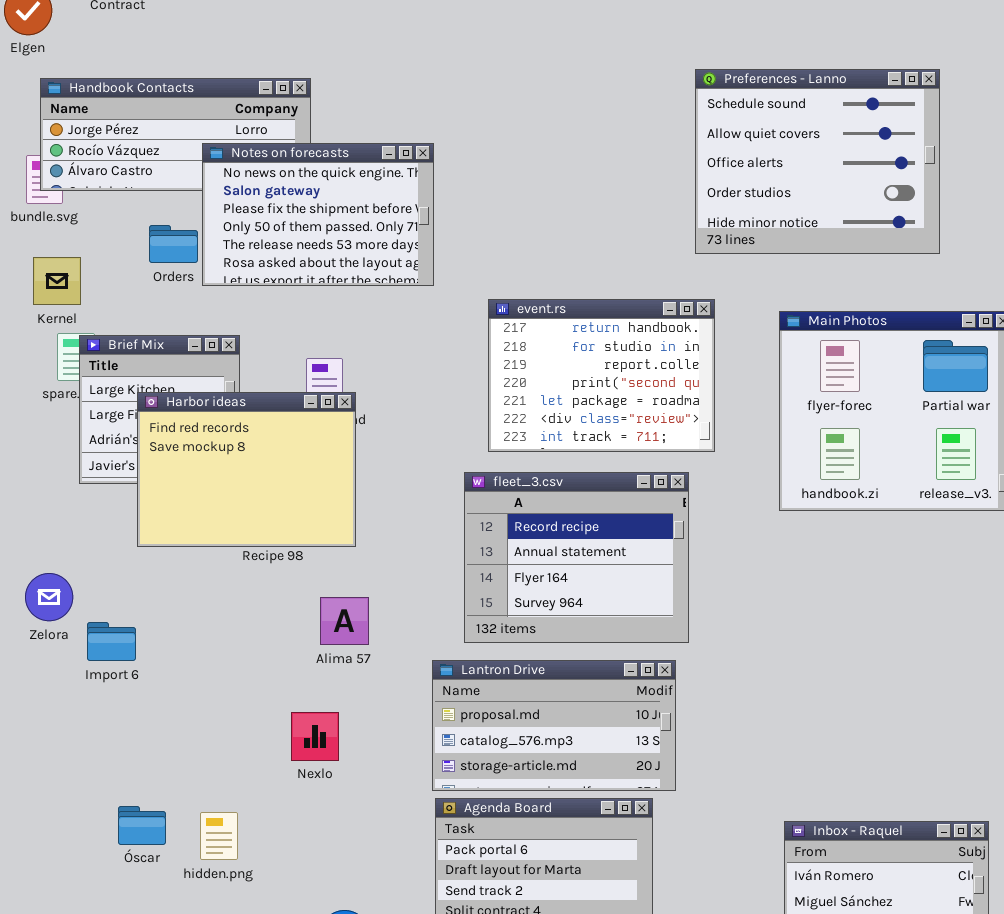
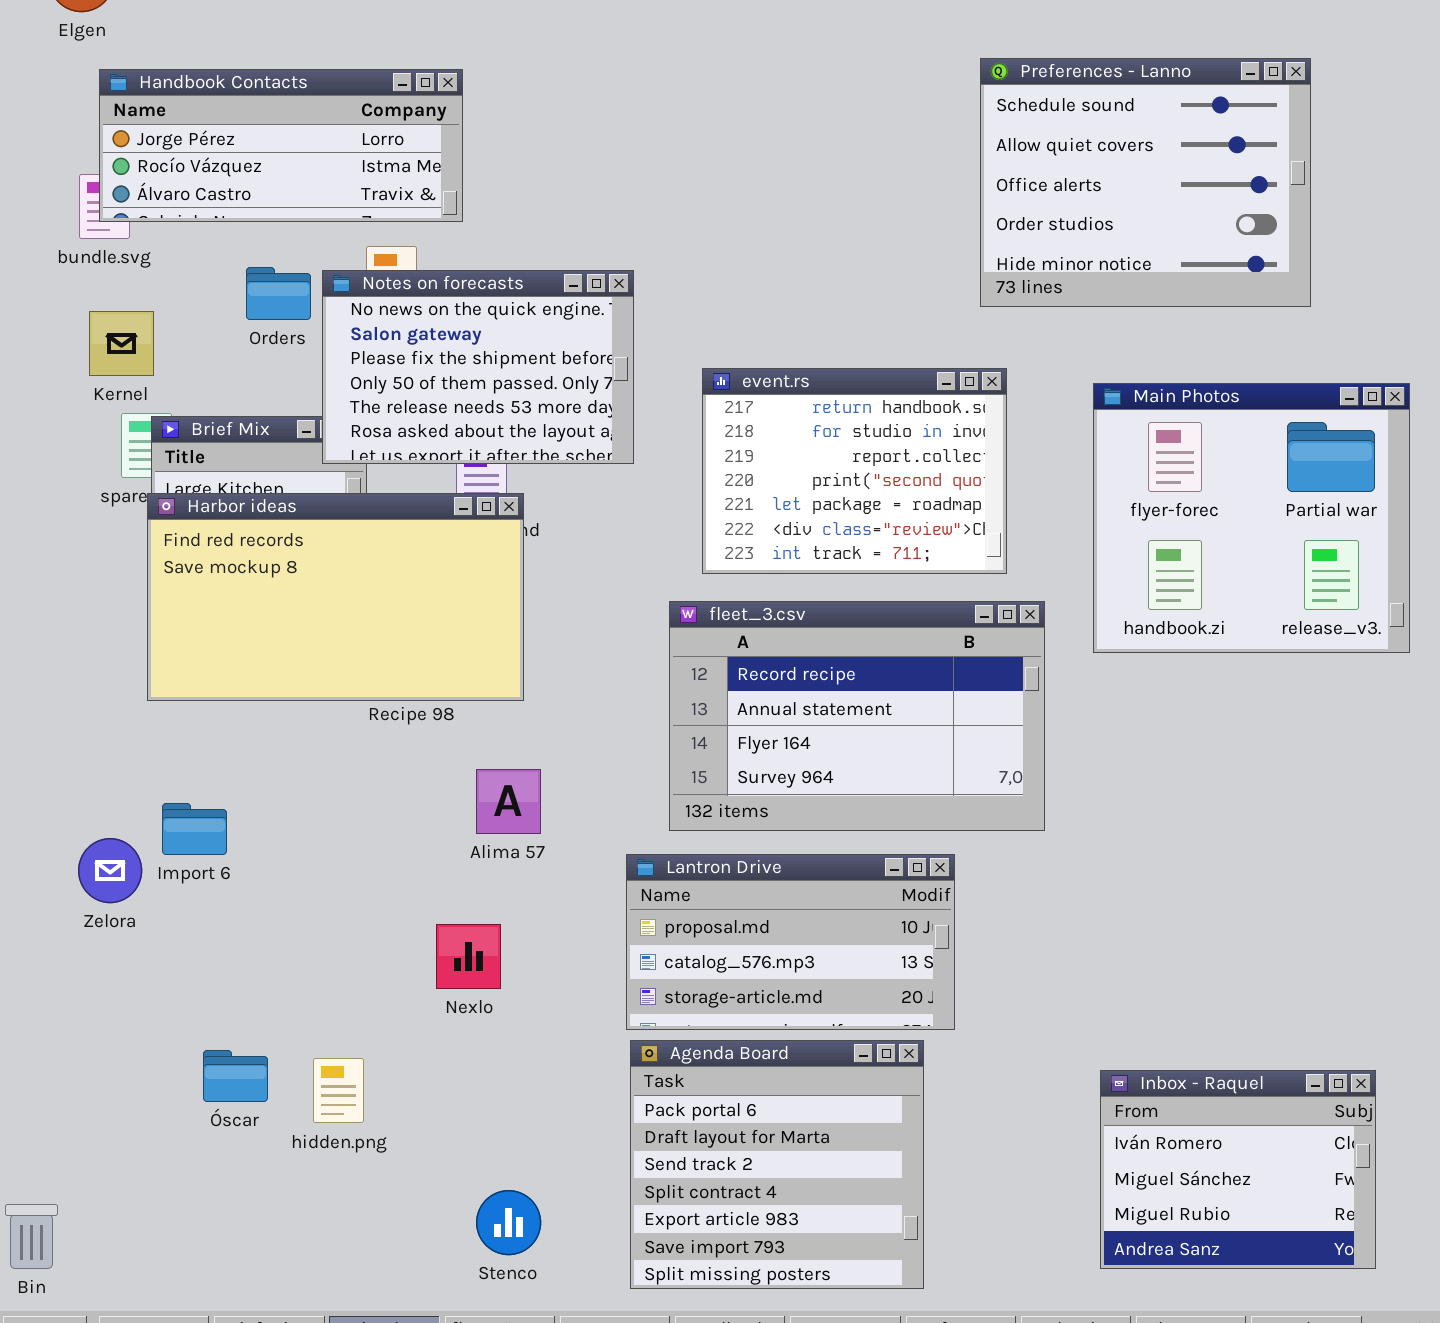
Notes on forecasts: [202,143,434,286] -> [322,270,634,464], moved
Harbor ideas: [137,392,356,547] -> [147,493,524,701], resized
fleet_3.csv: [464,472,689,643] -> [669,601,1045,831], resized
Zelora: [25,573,73,621] -> [78,838,142,903], moved

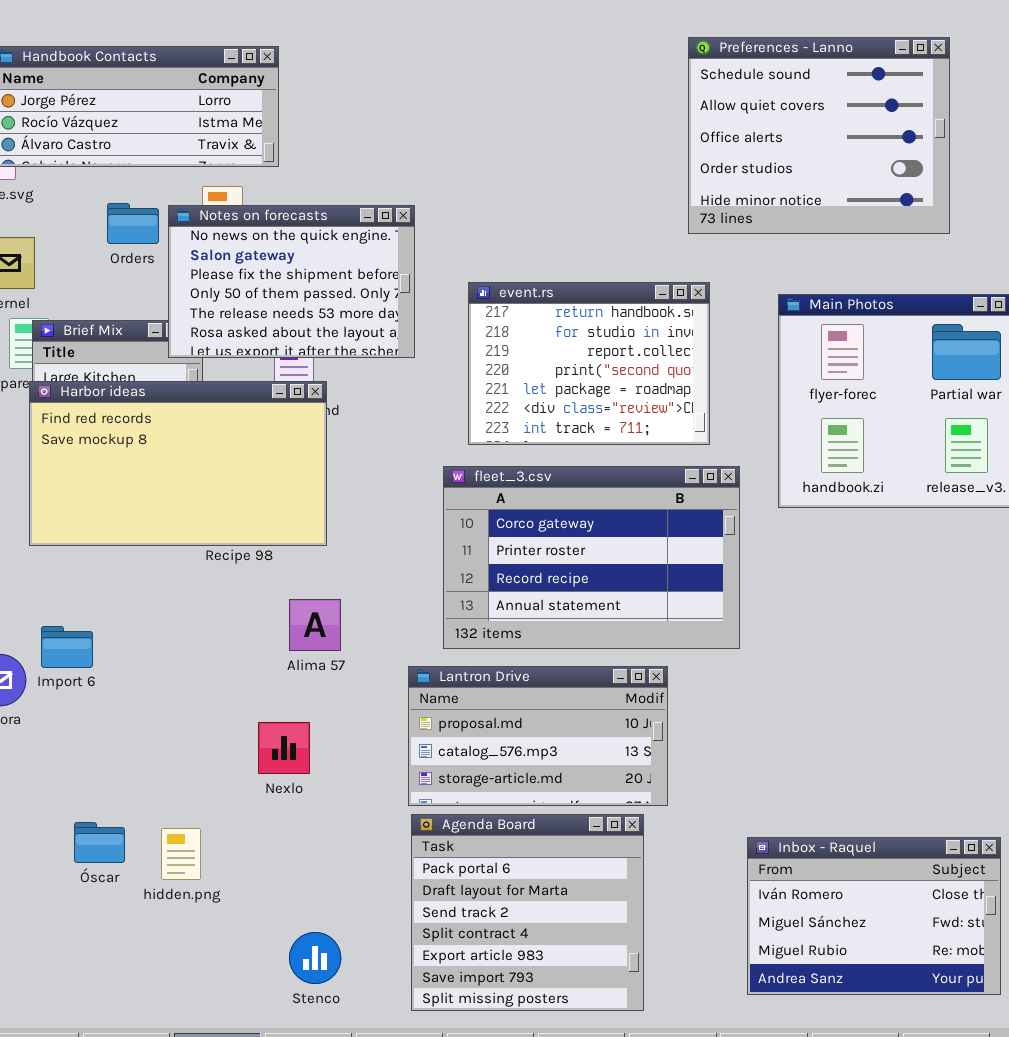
fleet_3.csv: [669,601,1045,831] -> [443,466,740,649], scrolled up 2 rows
Inbox - Raquel: [1100,1070,1376,1269] -> [747,837,1001,995], resized

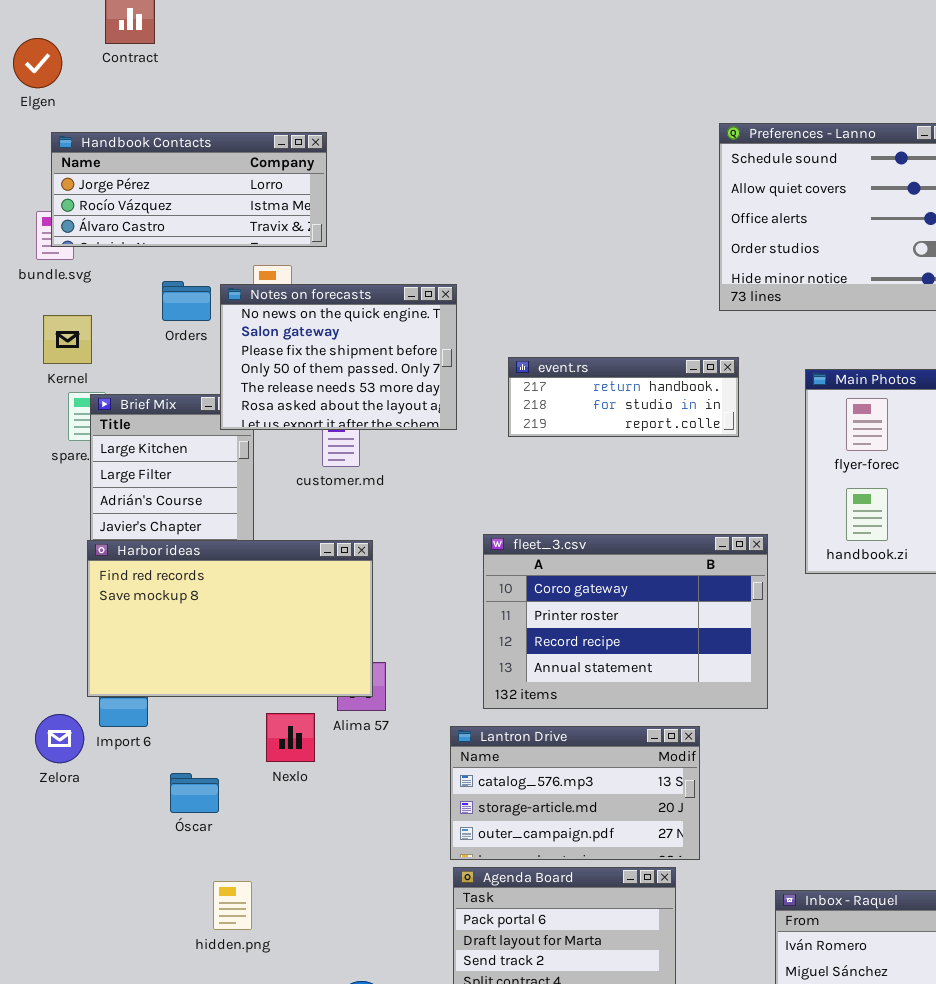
event.rs: [468,282,710,445] -> [508,357,739,437], resized
Harbor ideas: [29,381,327,546] -> [87,540,373,697], moved
Lantron Drive: [408,666,668,806] -> [450,726,700,860], scrolled down 1 row
Nexlo: [258,722,310,774] -> [266,713,315,762], moved
Óscar: [74,822,125,863] -> [170,773,219,813], moved

